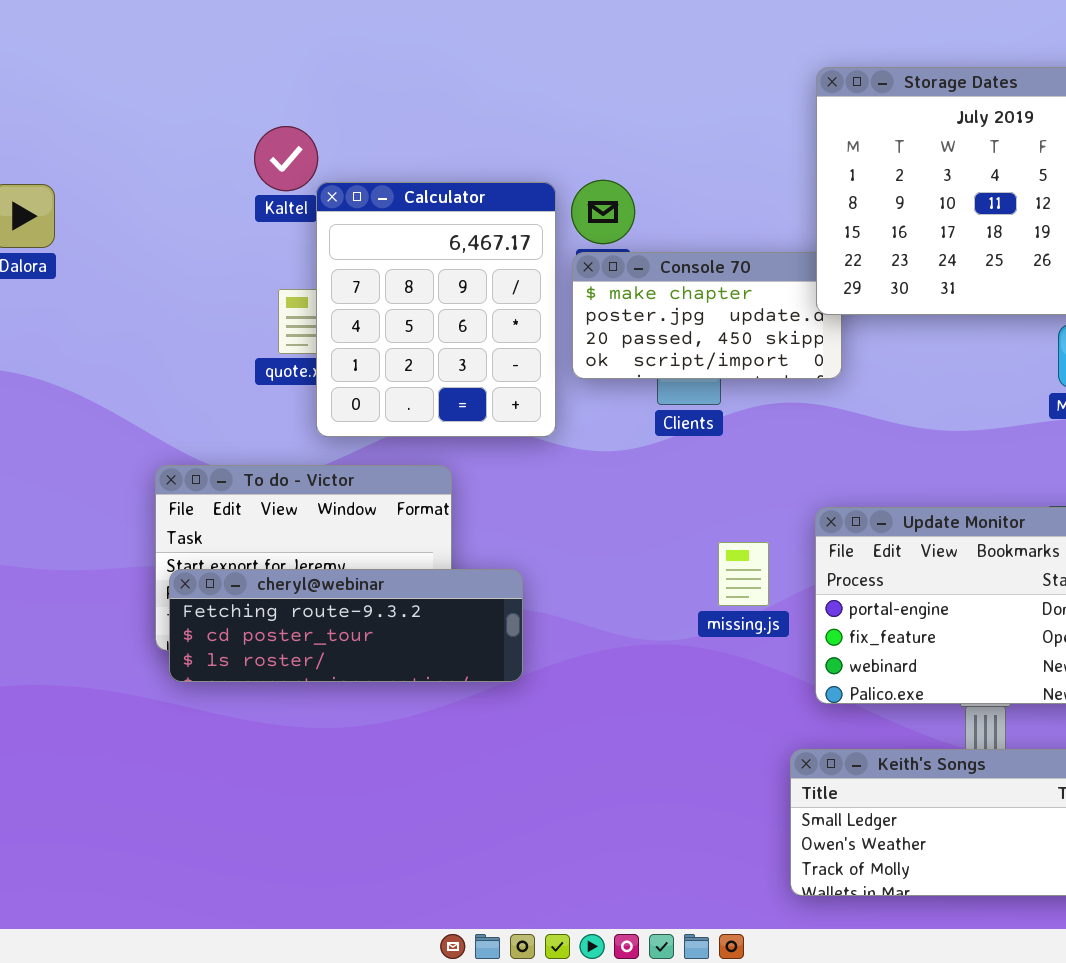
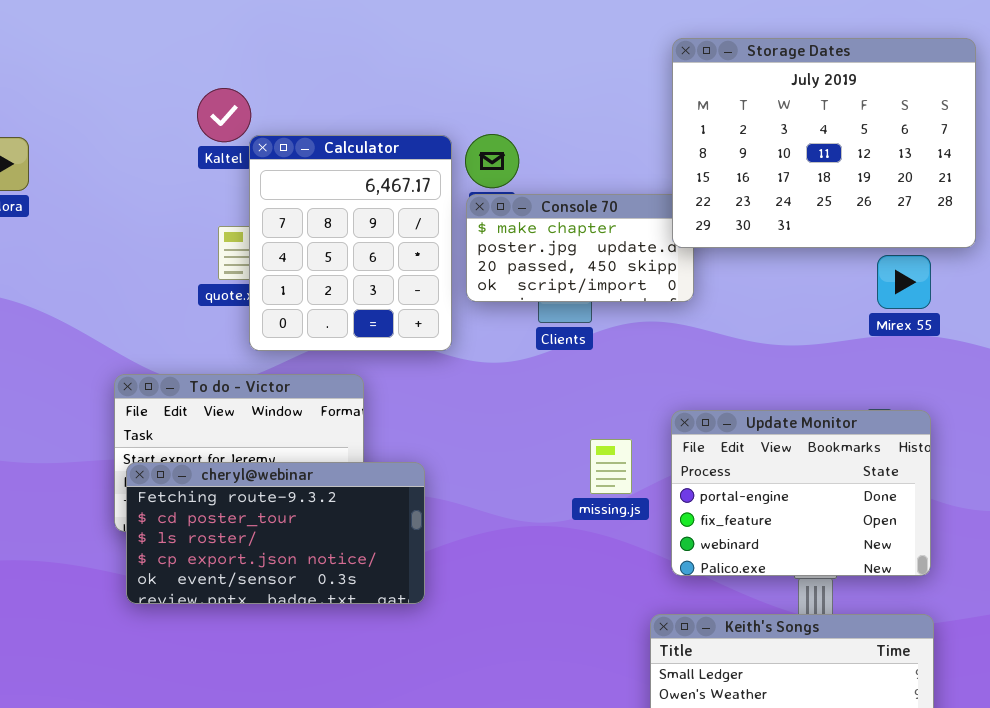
cheryl@webinar: [169,569,523,682] -> [126,462,425,604], resized

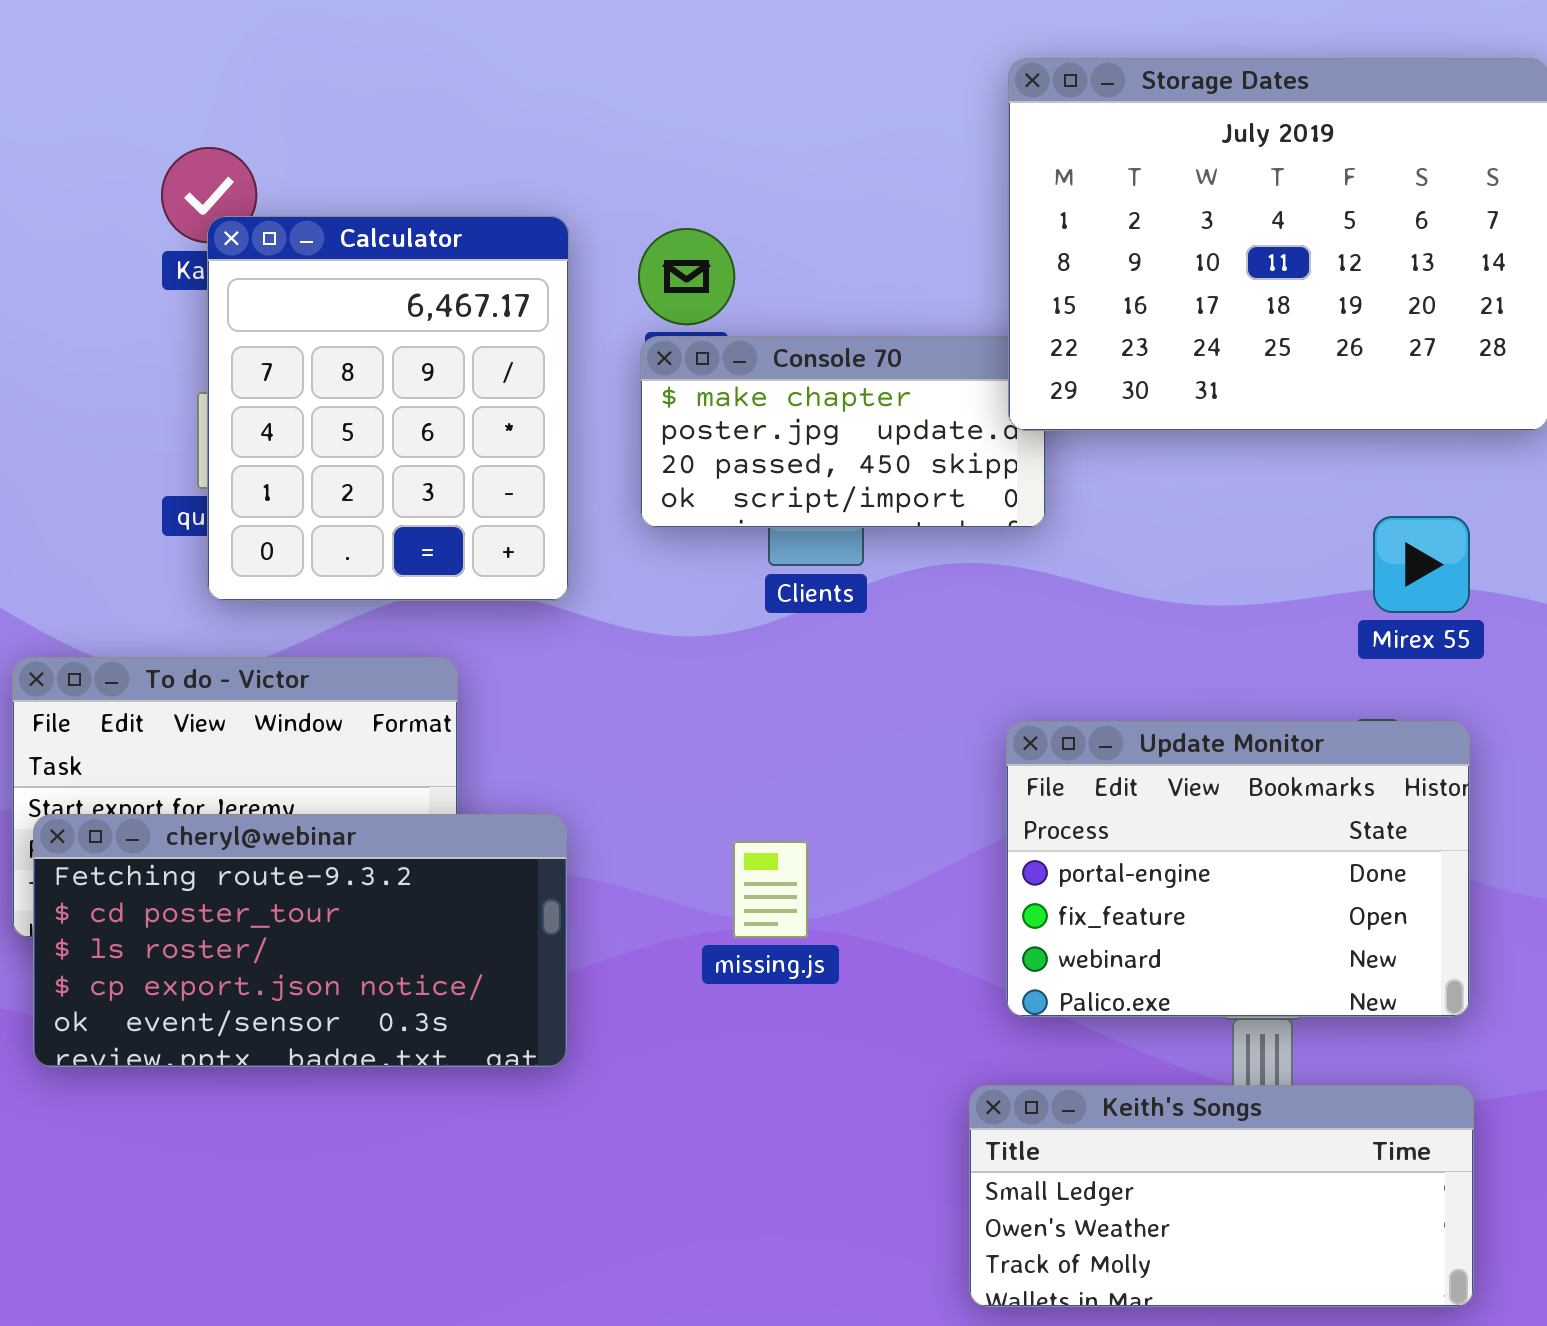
Calculator: [249,135,452,351] -> [207,216,569,601], moved
Mirex 55: [877,255,931,309] -> [1373,516,1470,613], moved
missing.js: [590,439,632,494] -> [733,841,808,938], moved

